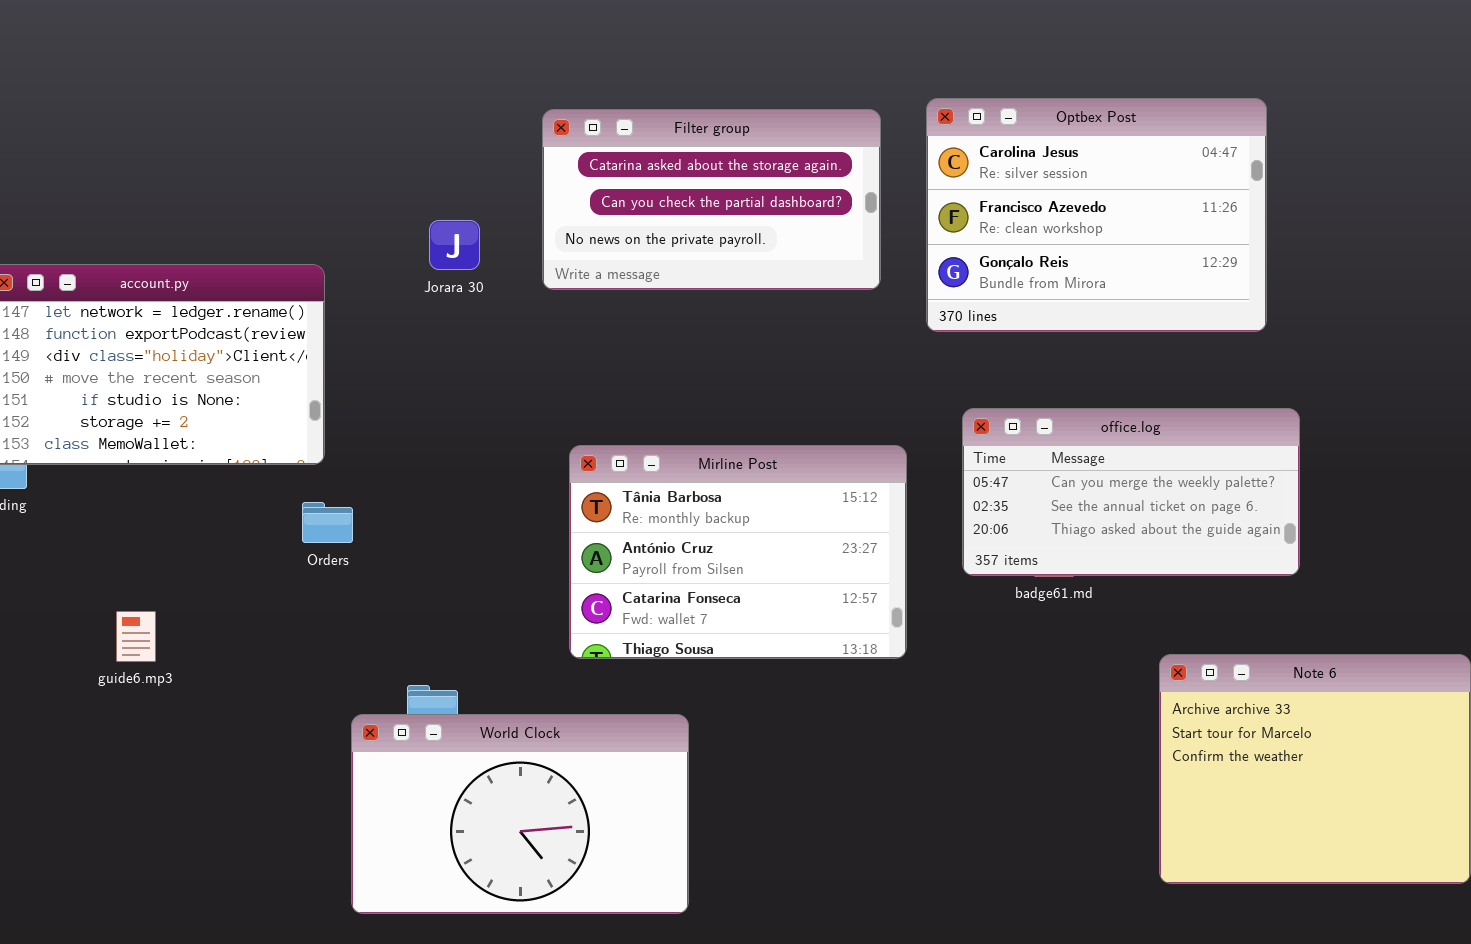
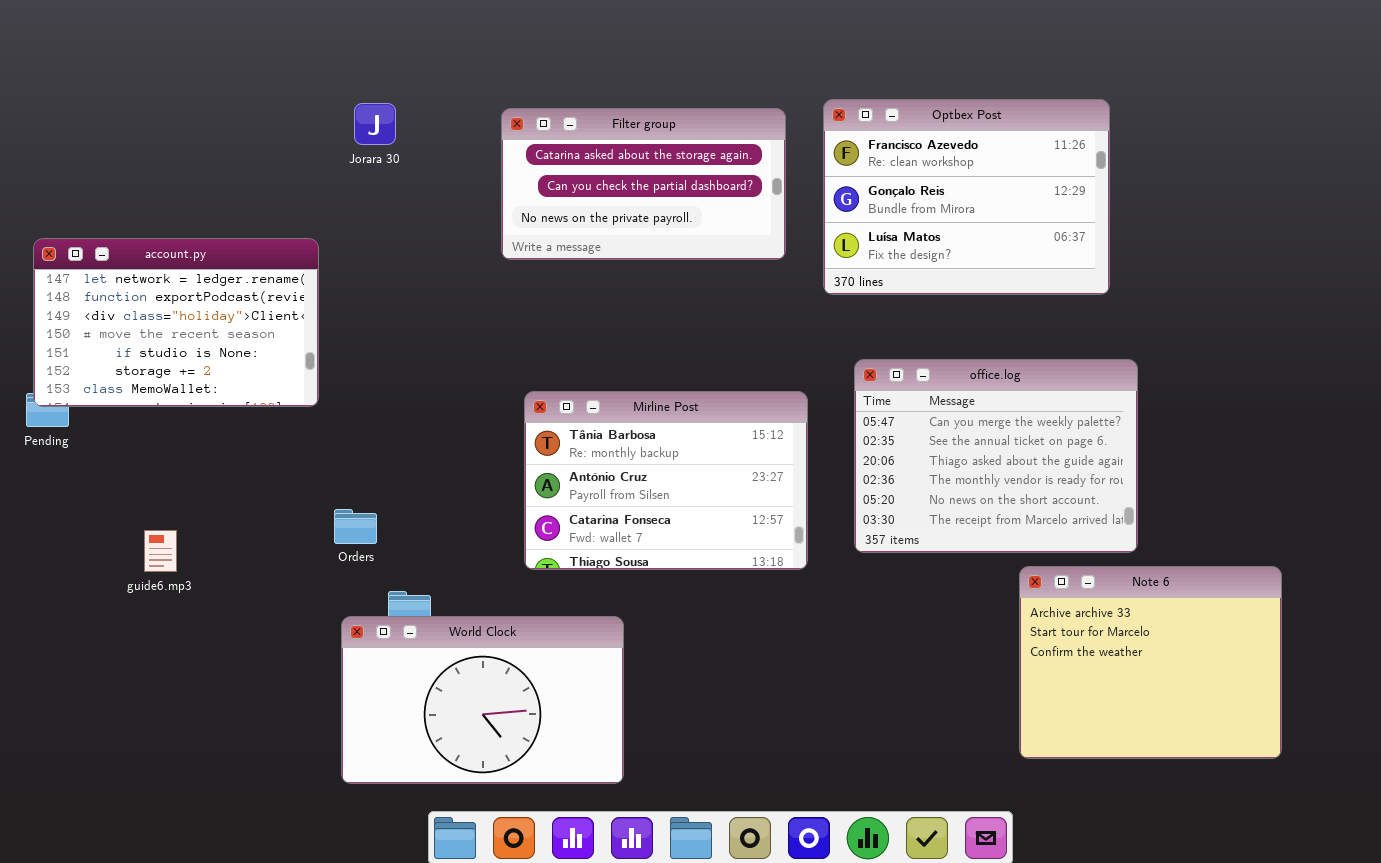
Optbex Post: [926,98,1267,332] -> [823,99,1110,295], scrolled down 1 row
Jorara 30: [429,220,480,270] -> [354,103,396,145], moved
office.log: [962,408,1300,576] -> [854,359,1138,553], resized
Orders: [302,502,353,543] -> [334,509,377,544], moved

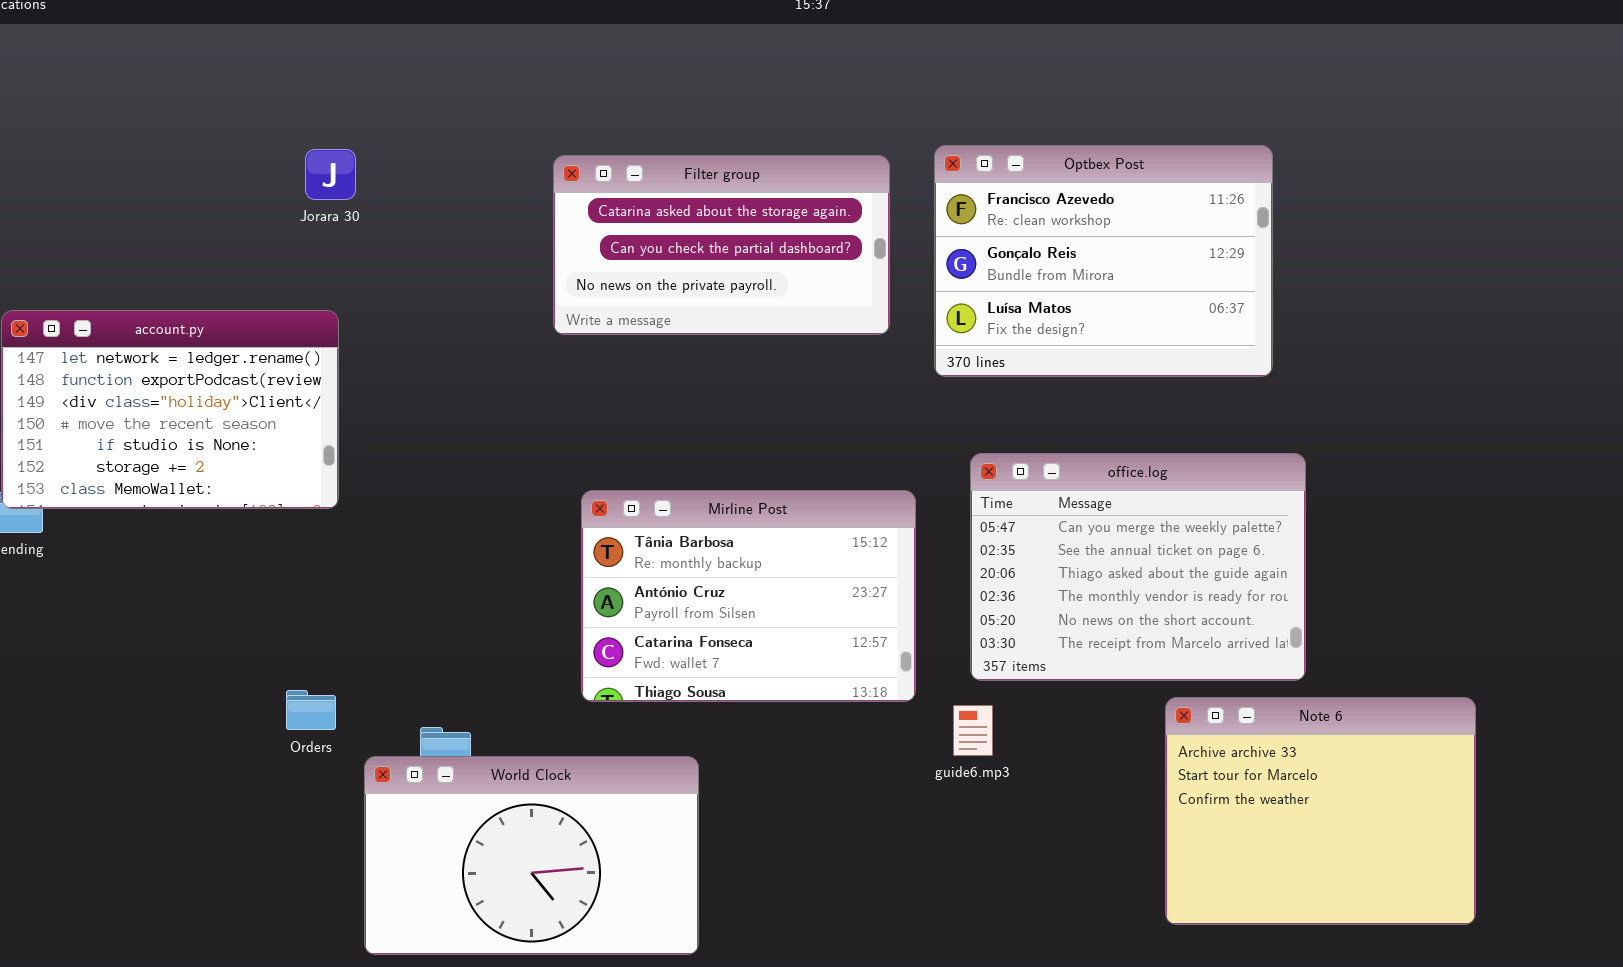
Jorara 30: [354,103,396,145] -> [305,149,356,200], moved
Orders: [334,509,377,544] -> [286,690,336,730], moved
guide6.mp3: [144,530,177,572] -> [953,705,993,756], moved

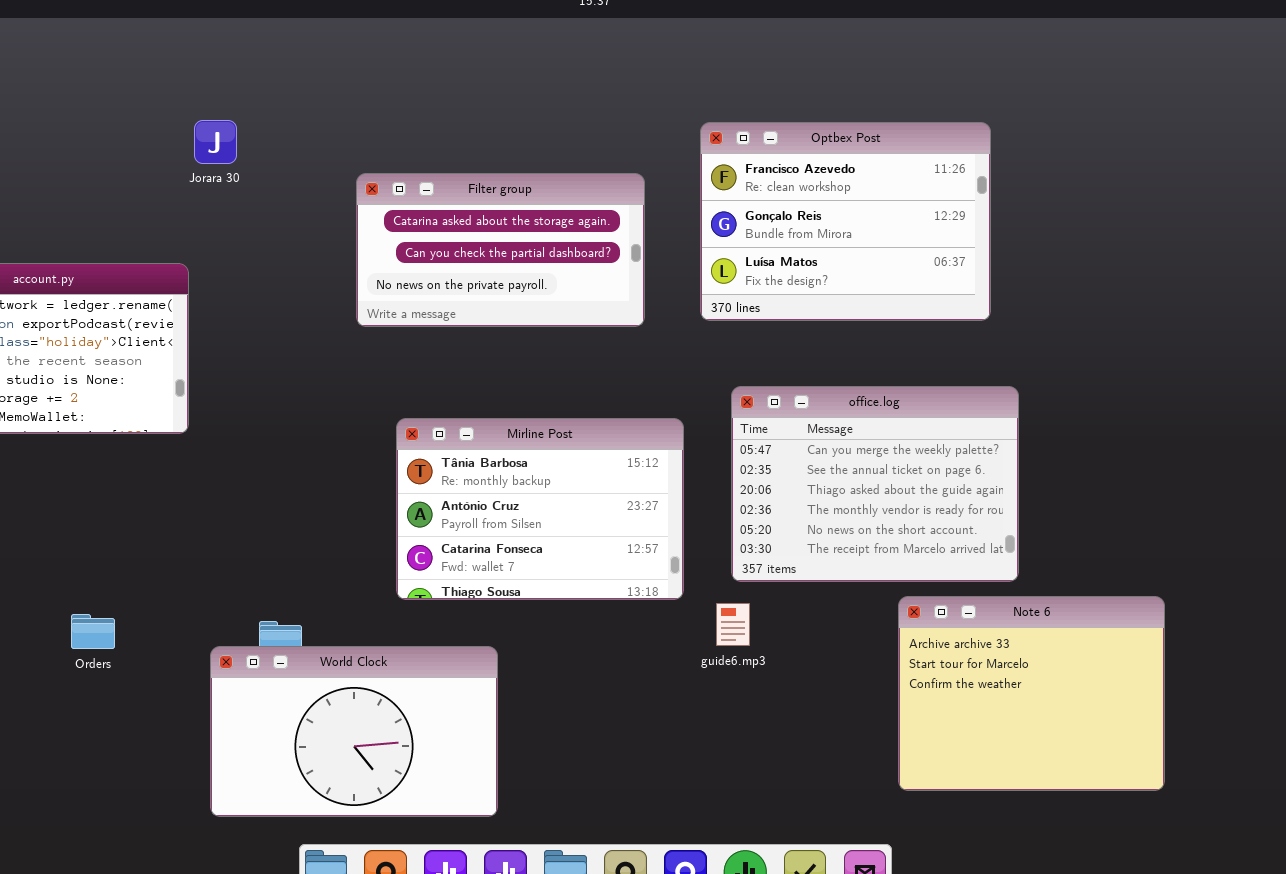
Jorara 30: [305,149,356,200] -> [194,120,237,164], moved
Filter group: [553,155,890,335] -> [356,173,645,327], moved
Orders: [286,690,336,730] -> [71,614,115,649], moved

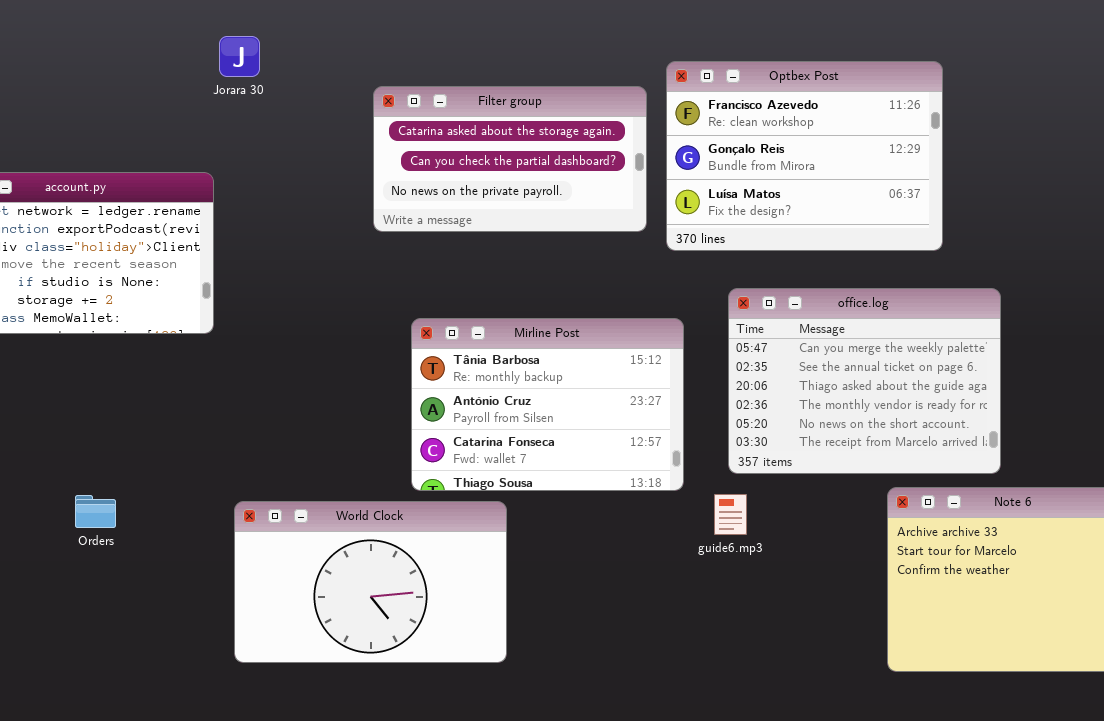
Optbex Post: [700,122,991,321] -> [666,61,943,251], moved
Orders: [71,614,115,649] -> [75,495,116,528], moved
World Clock: [210,646,498,817] -> [234,501,507,663], moved

